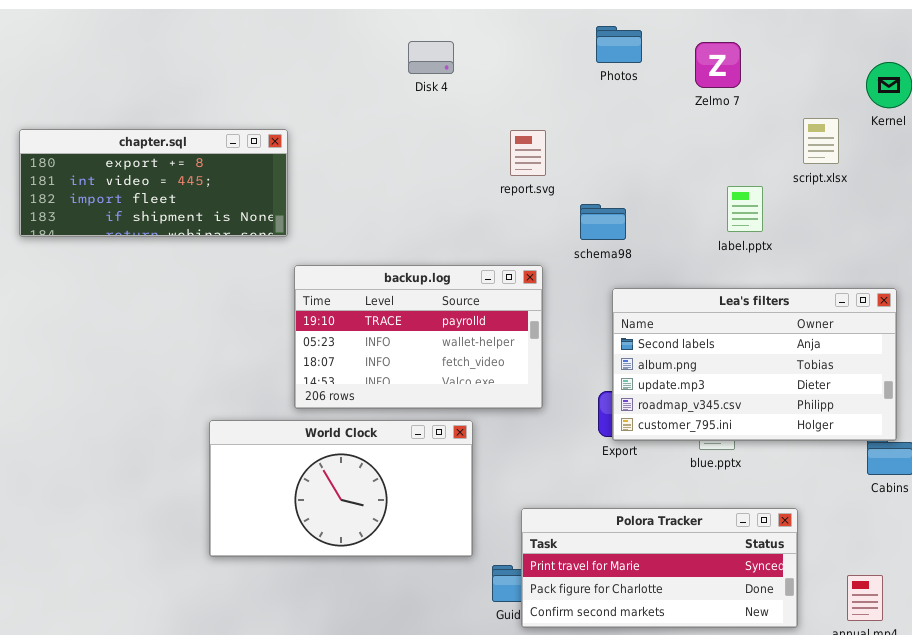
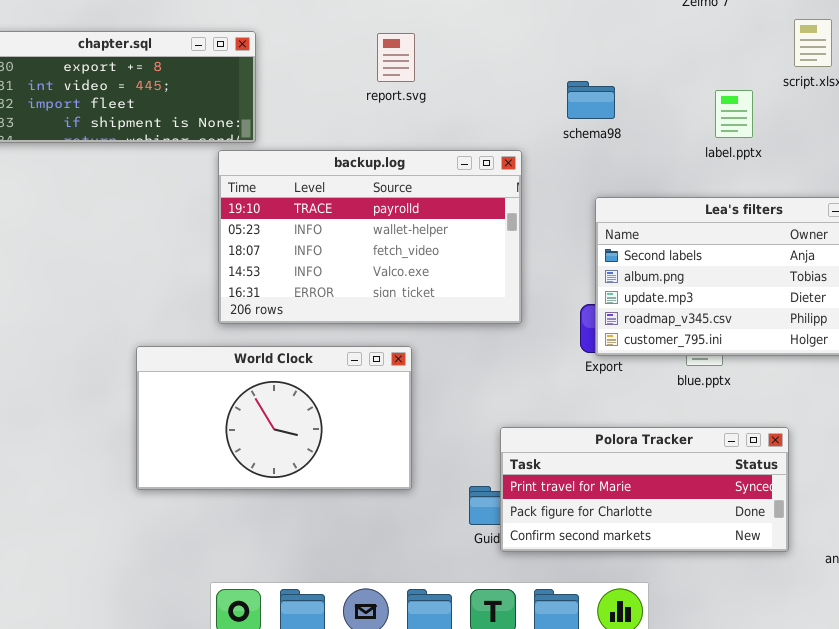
report.svg: [510,130,546,176] -> [377,33,415,82], moved
schema98: [580,204,626,240] -> [567,81,615,119], moved
backup.log: [294,265,543,409] -> [218,150,522,324], resized
World Clock: [209,420,473,557] -> [136,346,412,490], moved

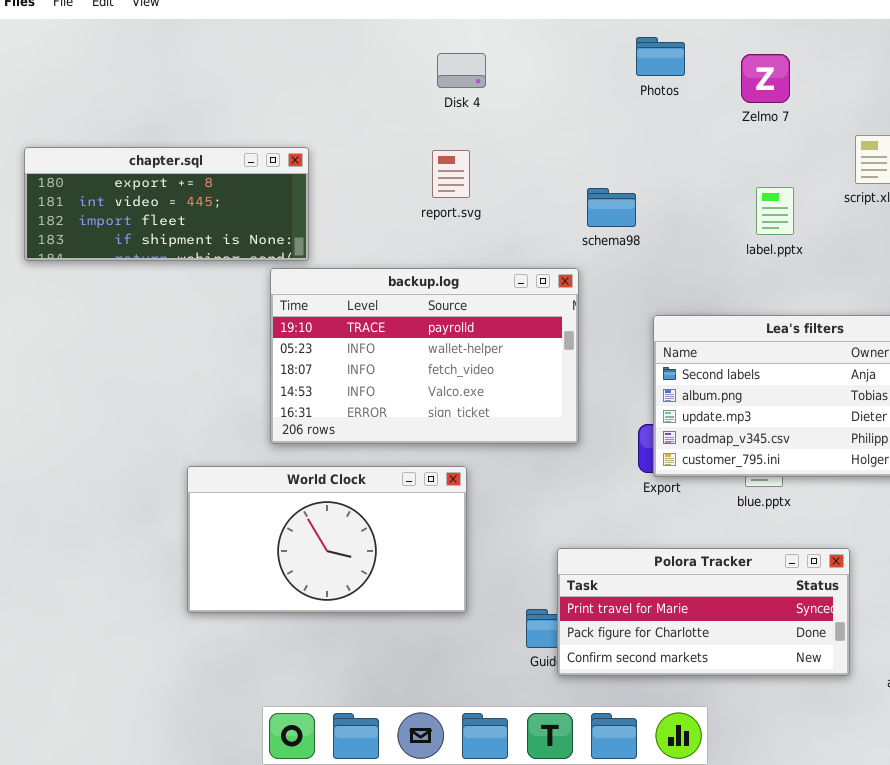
schema98: [567,81,615,119] -> [587,188,636,227], moved
label.pptx: [715,90,753,138] -> [756,187,794,235], moved

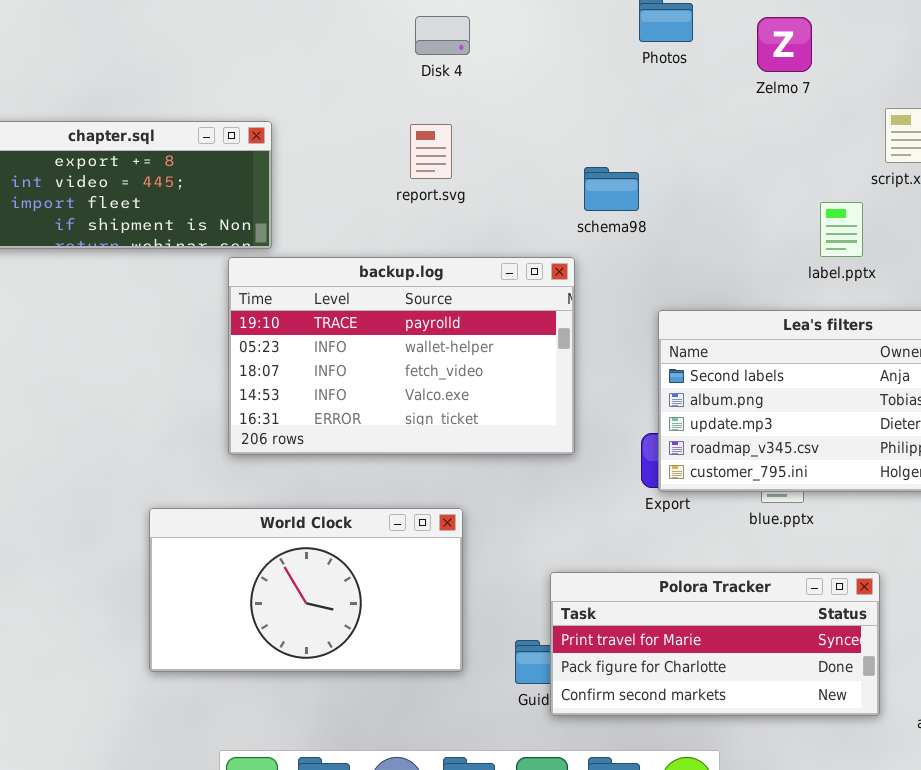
label.pptx: [756,187,794,235] -> [820,202,863,257], moved
World Clock: [187,466,467,613] -> [149,508,463,672], moved

